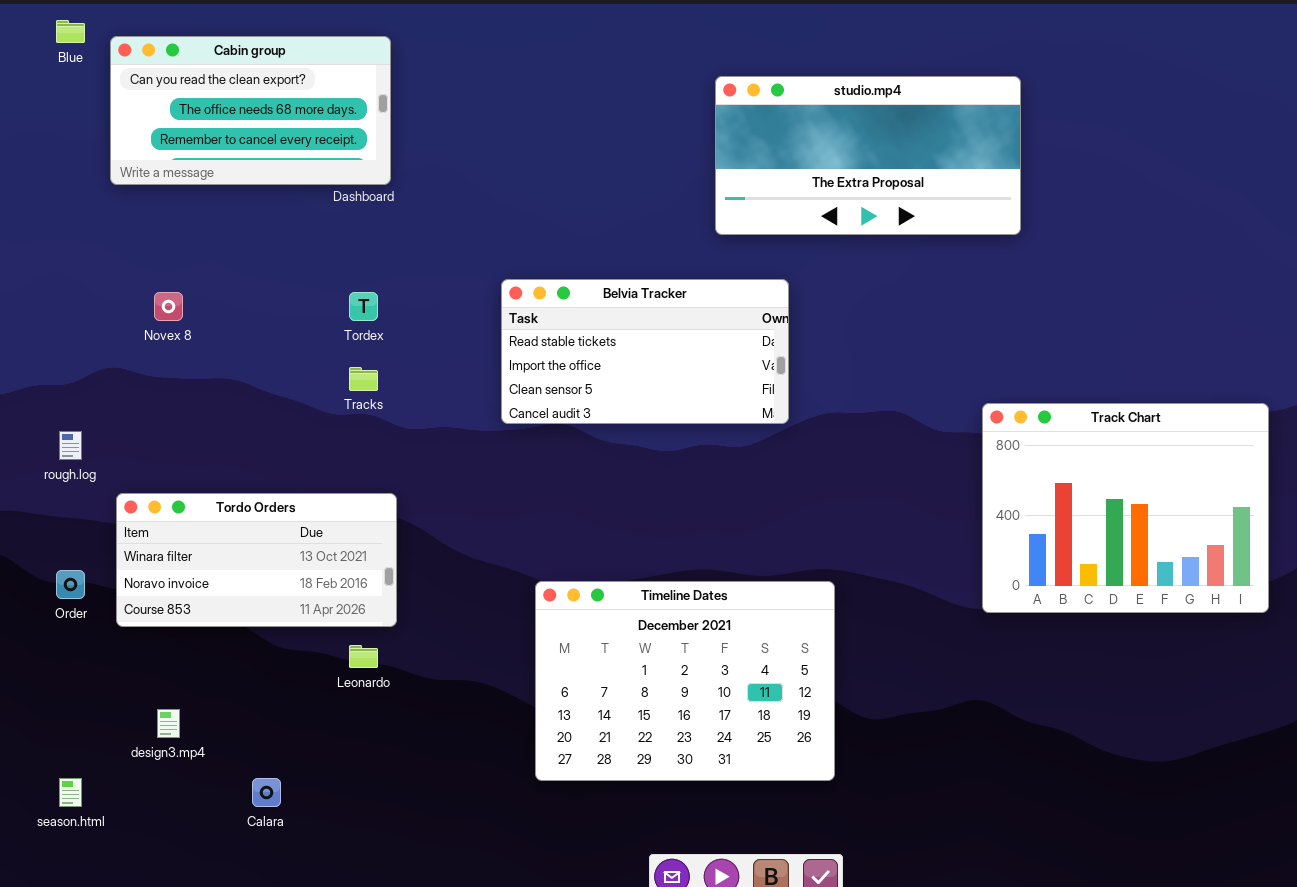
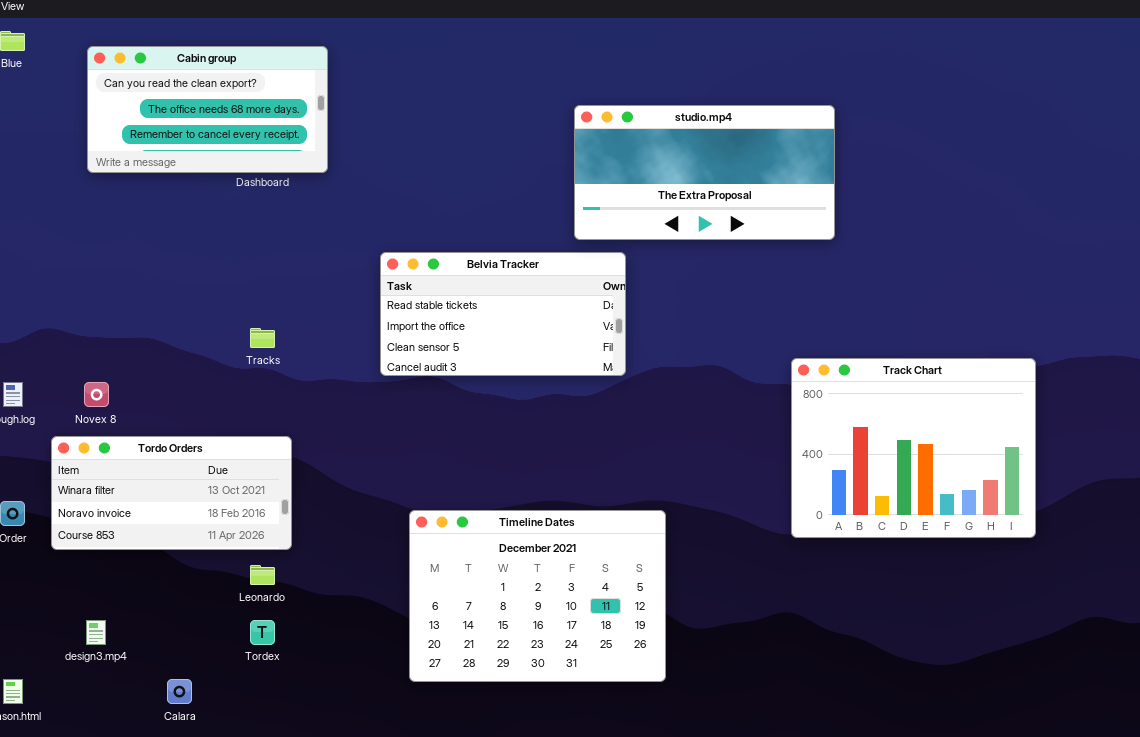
Cabin group: [110,36,391,185] -> [87,46,328,173], moved
studio.mp4: [715,76,1021,235] -> [574,105,835,240], moved
Novex 8: [154,292,183,321] -> [84,382,109,407], moved
Tordex: [349,292,378,321] -> [250,620,275,645], moved

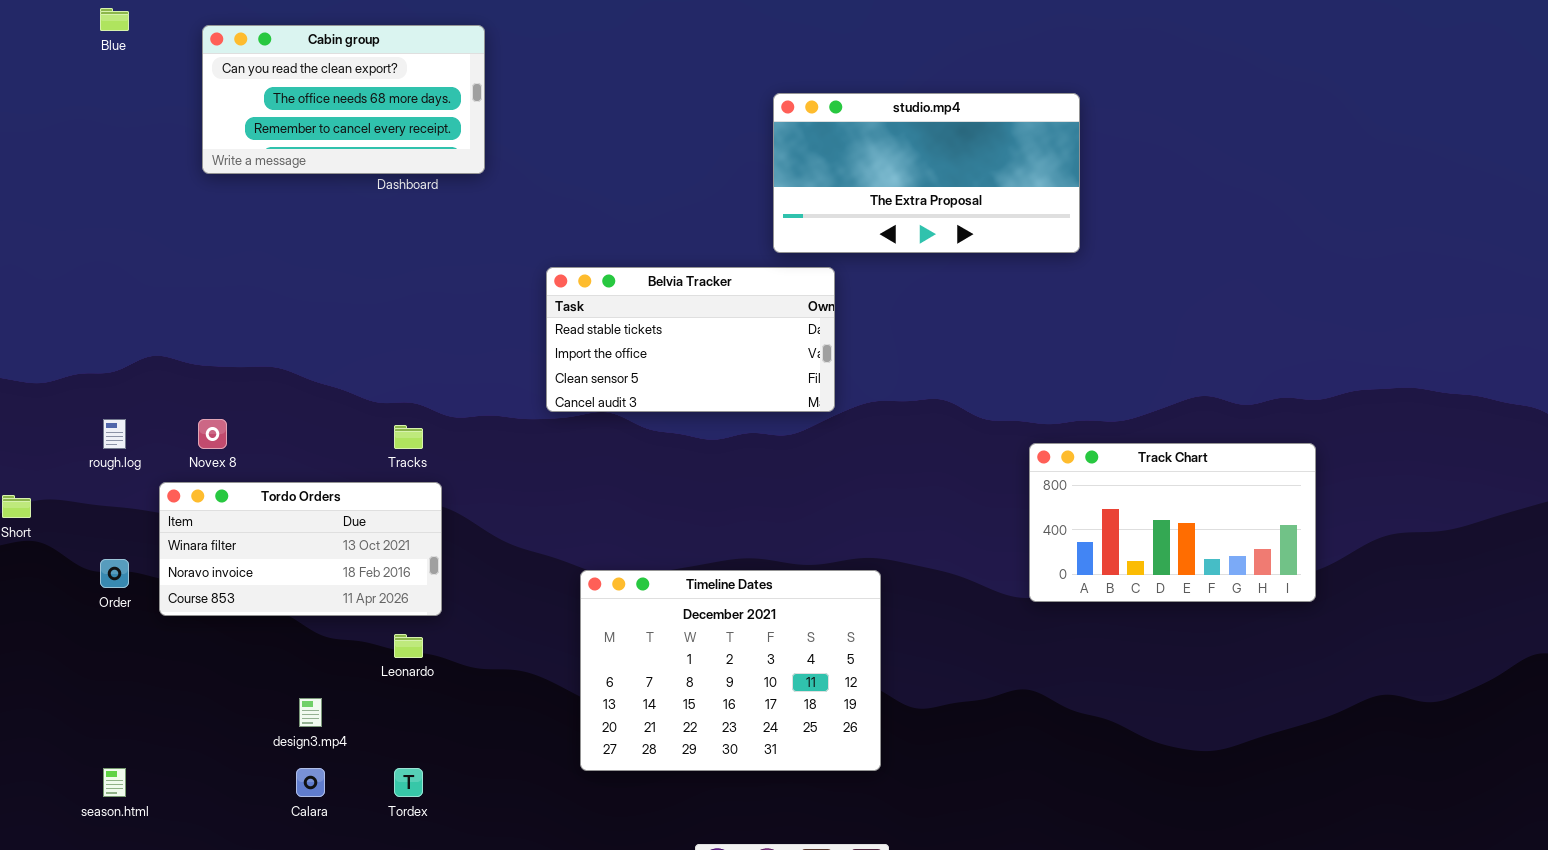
Tracks: [250,328,275,348] -> [394,425,423,449], moved
Track Chart: [791,358,1036,538] -> [1029,443,1316,602], resized
design3.mp4: [86,620,106,645] -> [299,698,322,727], moved
Tordex: [250,620,275,645] -> [394,768,423,797], moved

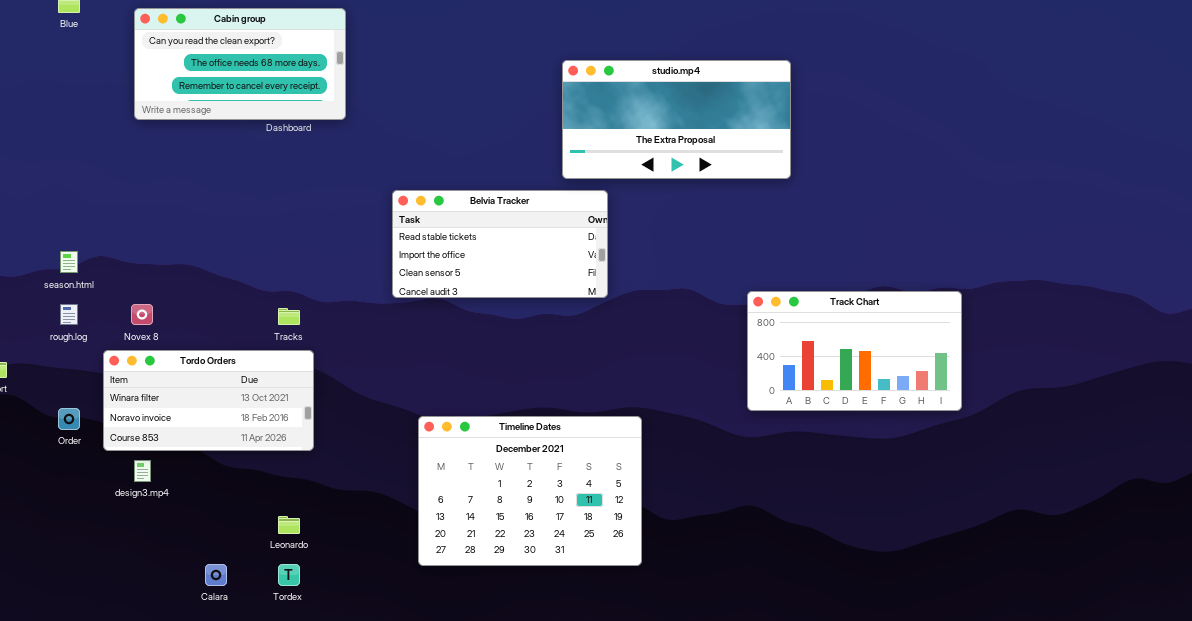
Track Chart: [1029,443,1316,602] -> [747,291,962,411], moved
Leonardo: [394,634,423,658] -> [278,516,300,534], moved
design3.mp4: [299,698,322,727] -> [134,460,151,482], moved
season.html: [103,768,126,797] -> [60,251,78,273], moved

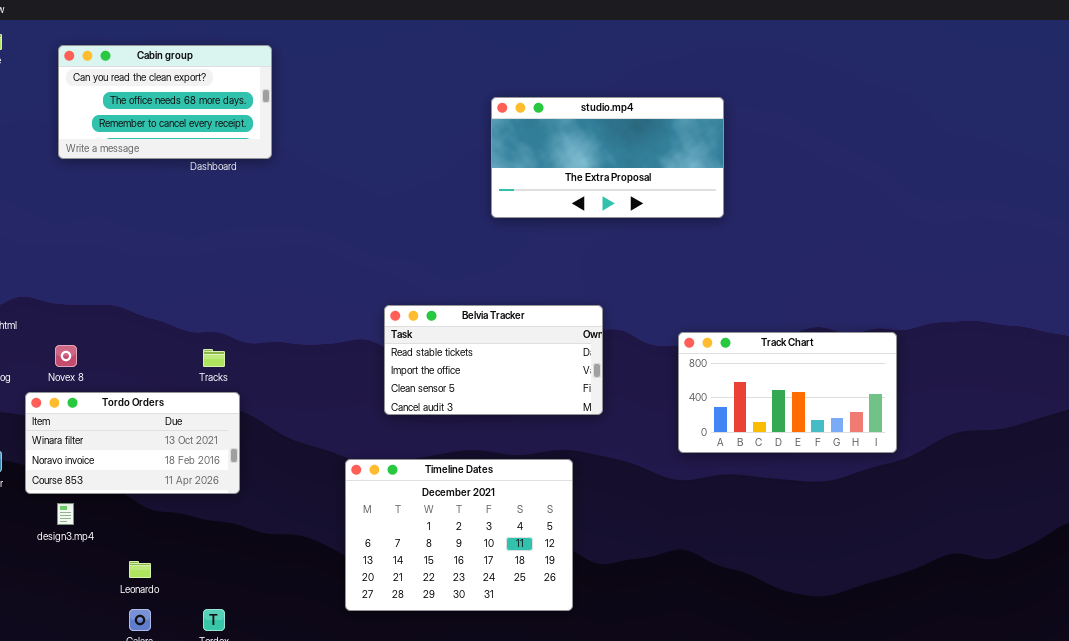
Belvia Tracker: [392,190,608,298] -> [384,305,603,415], moved
Leonardo: [278,516,300,534] -> [129,561,151,578], moved

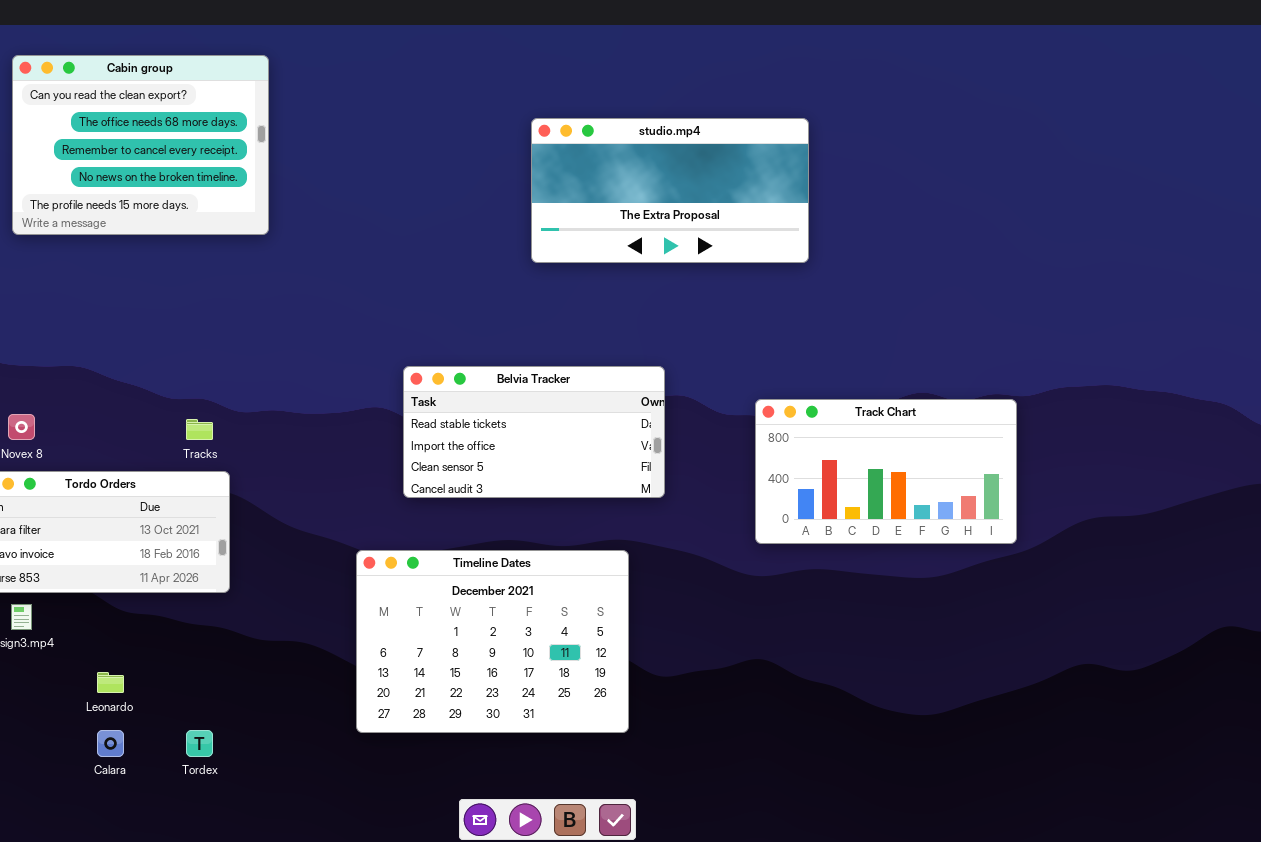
Cabin group: [58,45,272,159] -> [12,55,269,235], resized

